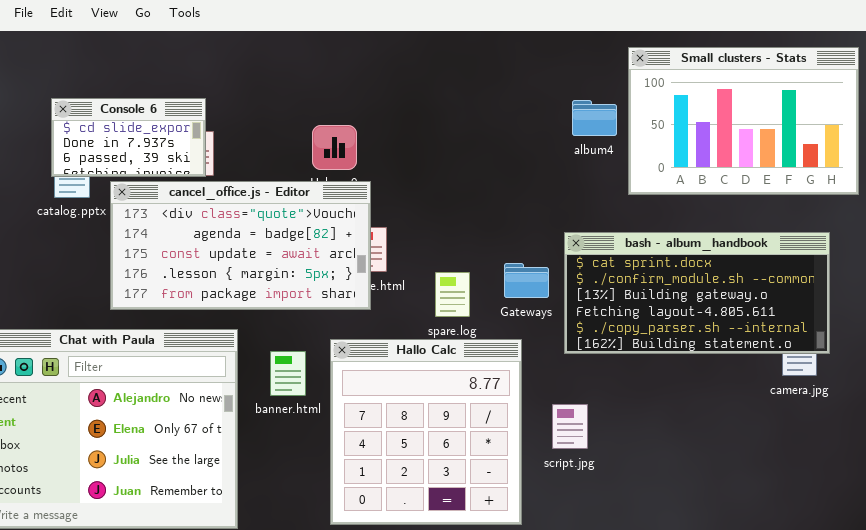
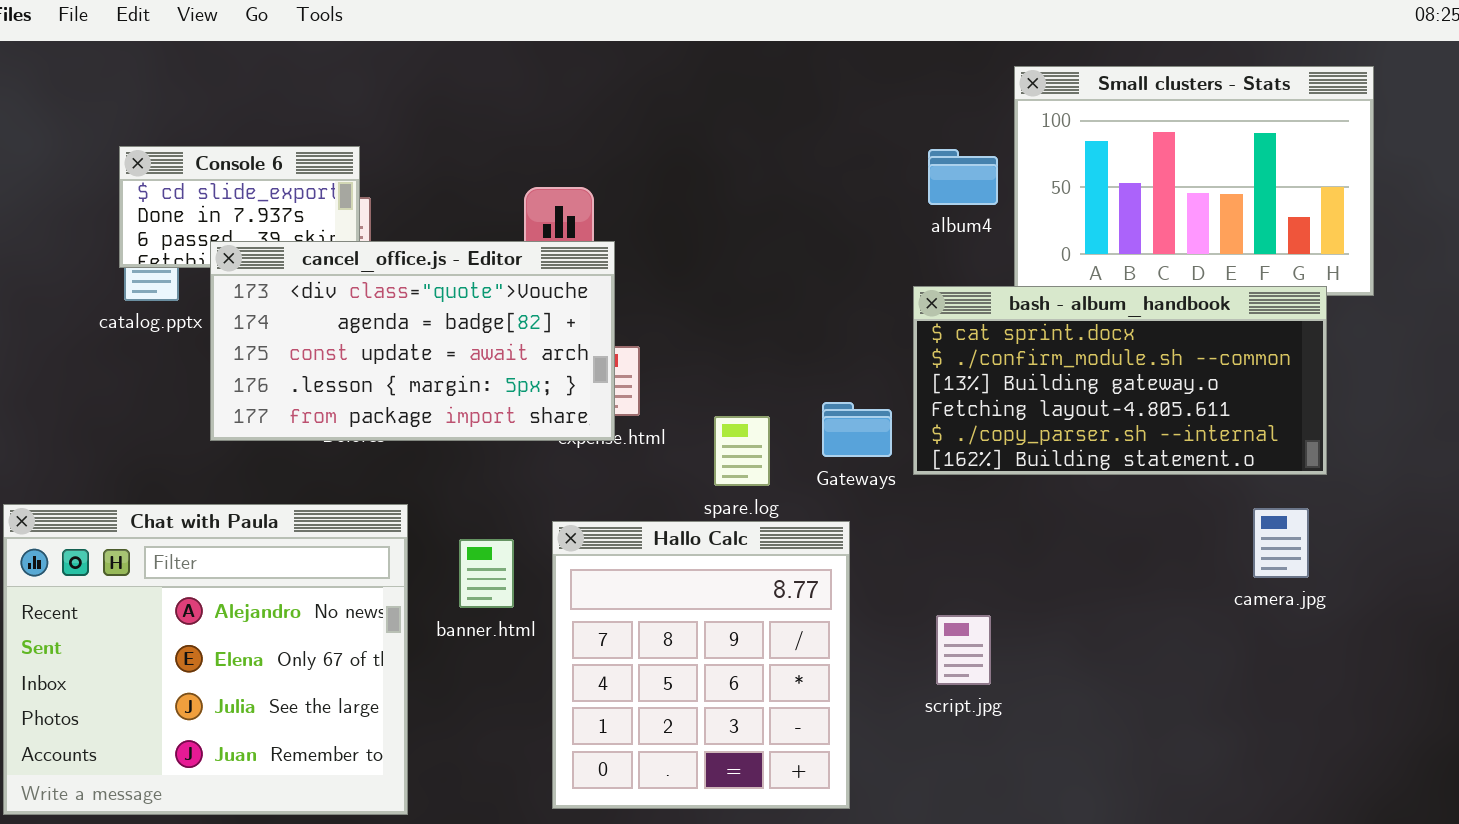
cancel_office.js - Editor: [110,181,371,310] -> [210,241,615,441], moved
bash - album_handbook: [564,232,830,354] -> [913,286,1327,475], moved
script.jpg: [552,404,588,449] -> [936,615,991,685], moved

